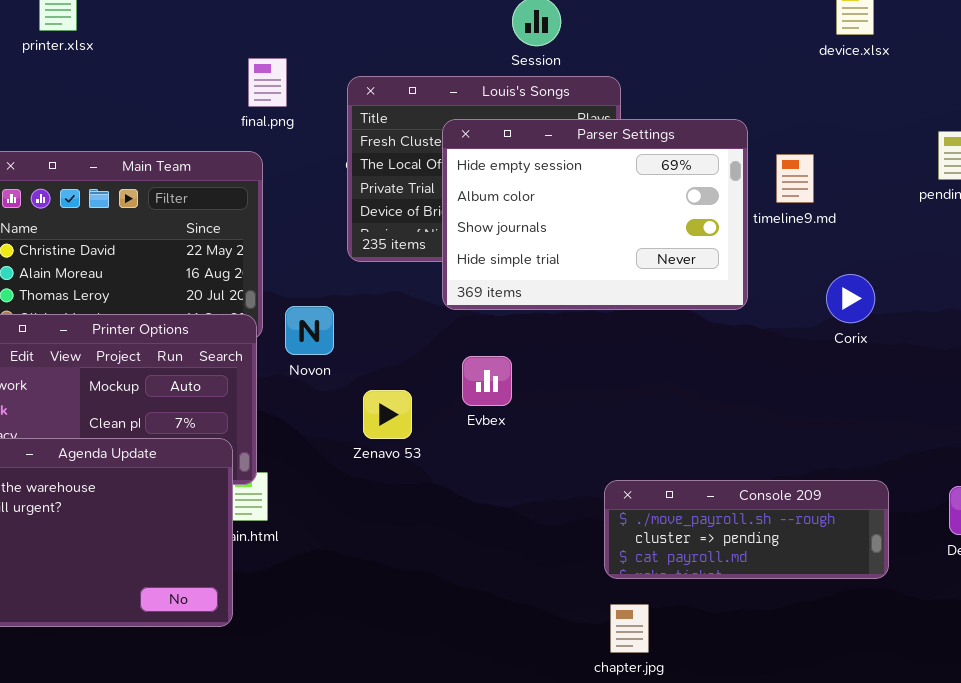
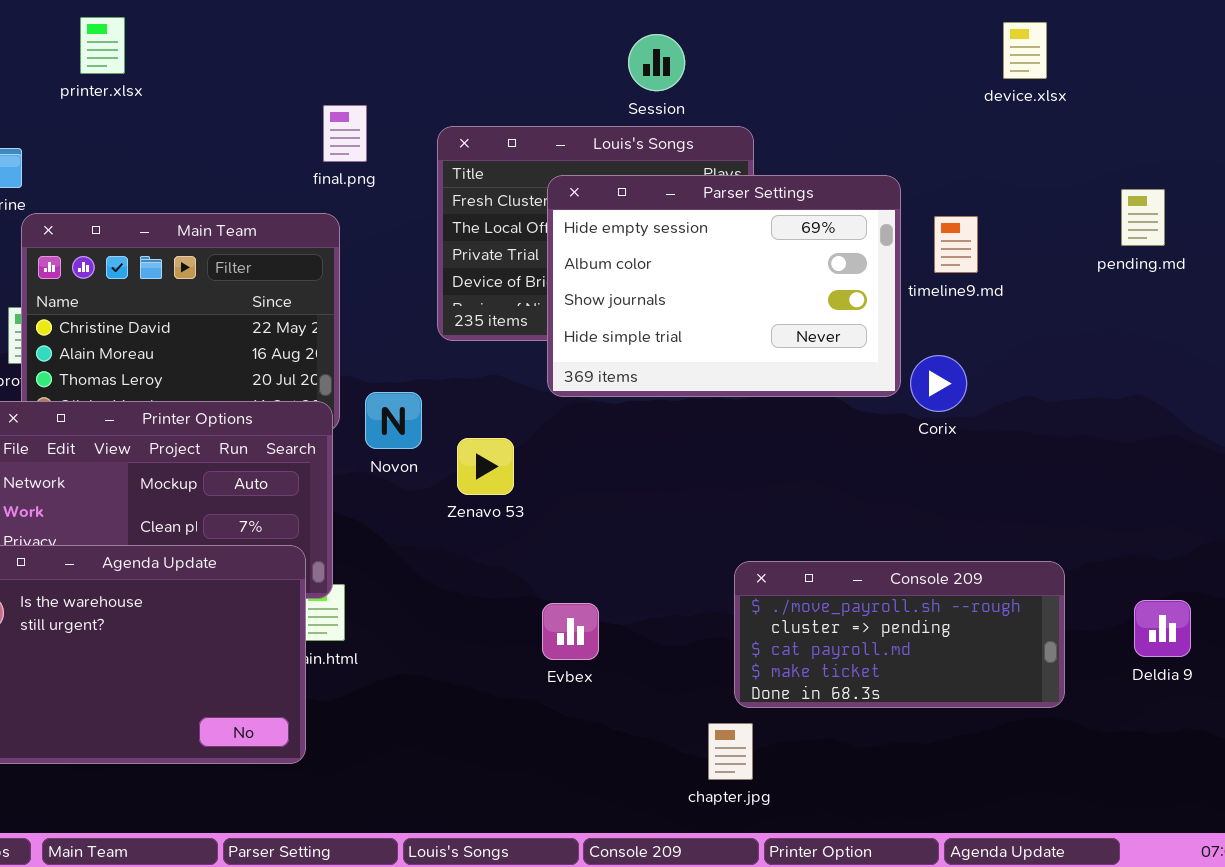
Corix: [826,274,875,323] -> [910,355,967,412], moved
Evbex: [462,356,512,406] -> [542,603,599,660], moved
Zenavo 53: [363,390,412,439] -> [457,438,514,495], moved
Console 209: [604,480,889,579] -> [734,561,1065,708], resized
chapter.jpg: [610,604,649,653] -> [708,723,753,780], moved

